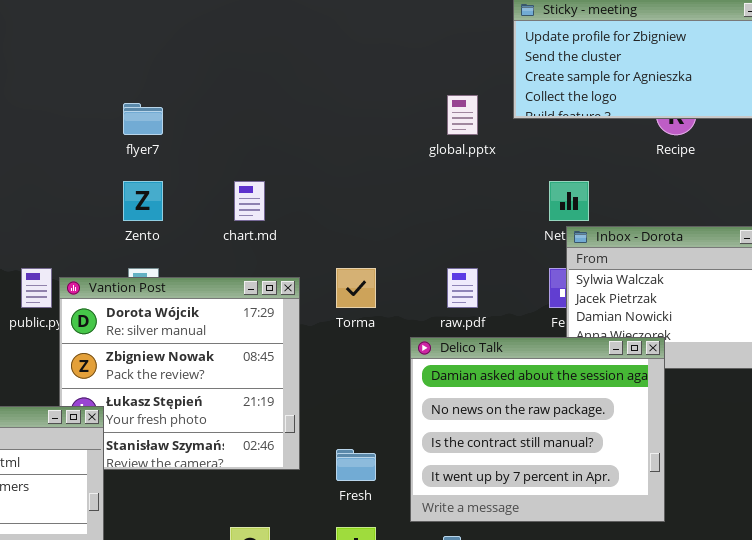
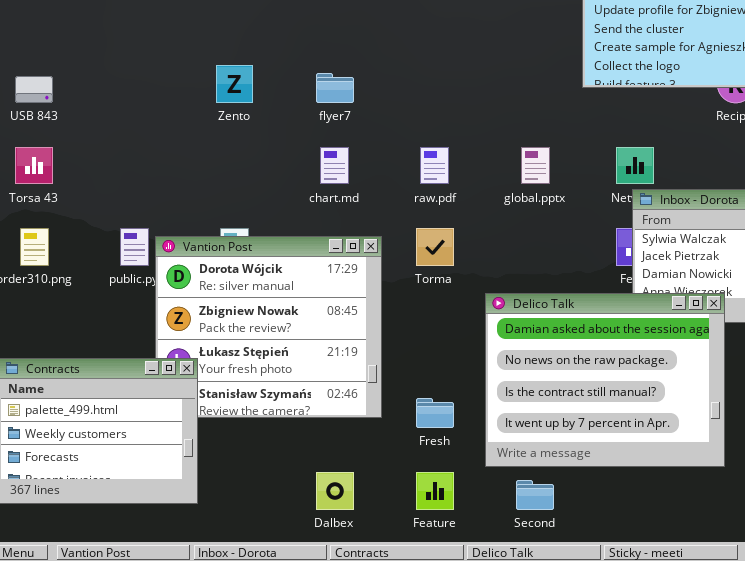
global.pptx: [447,95,478,135] -> [521,147,550,184], moved
flyer7: [123,103,163,135] -> [316,73,354,103], moved
Zento: [123,181,163,221] -> [216,65,253,103], moved
raw.pdf: [447,268,478,308] -> [420,147,449,184], moved

